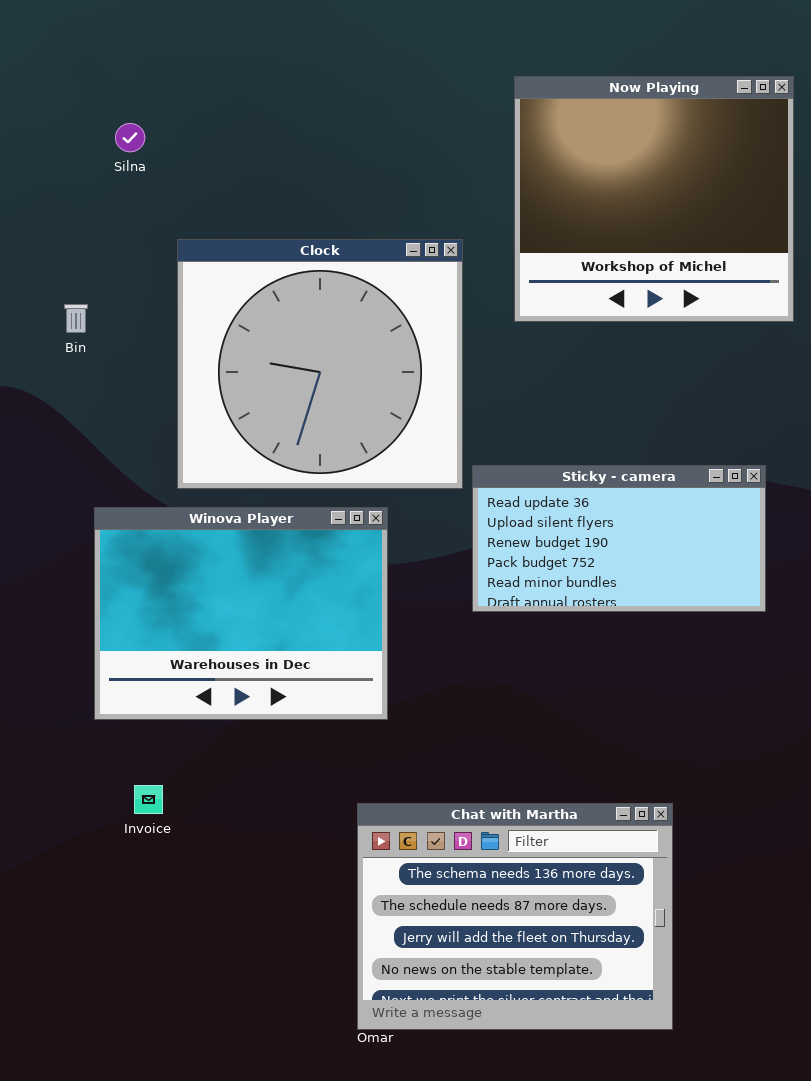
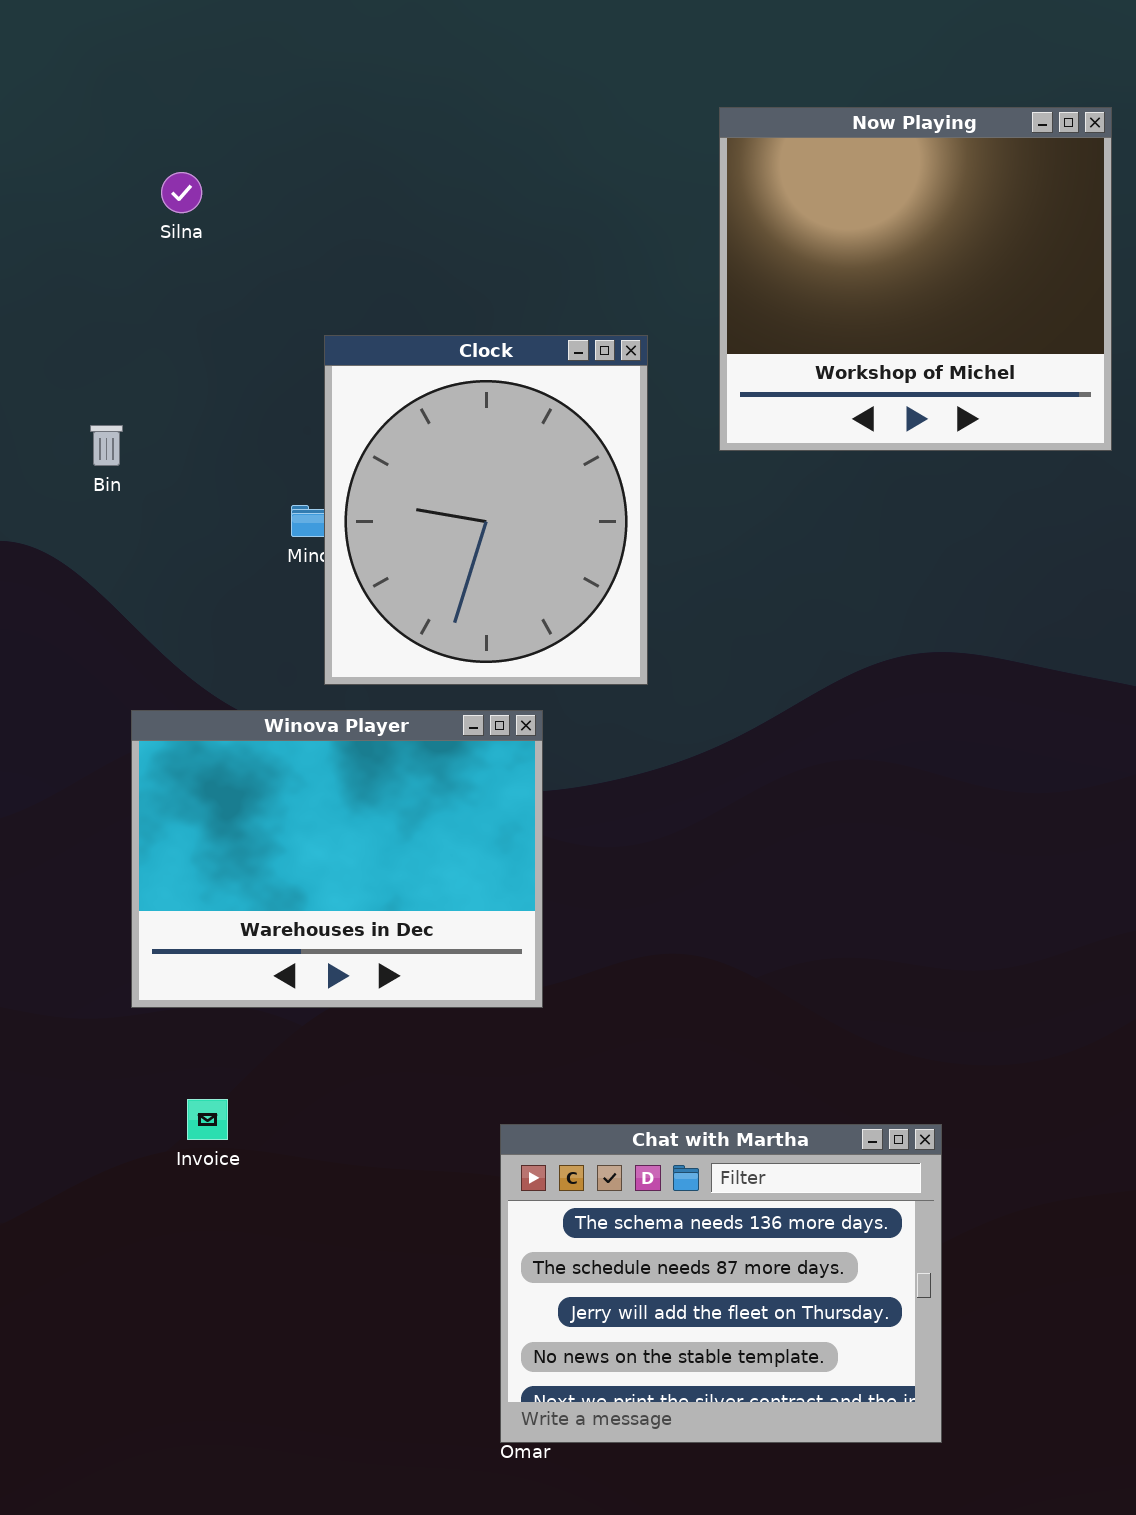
Clock: [177,239,463,489] -> [324,335,648,685], resized
Sticky - camera: [472,465,766,612] -> none, closed

